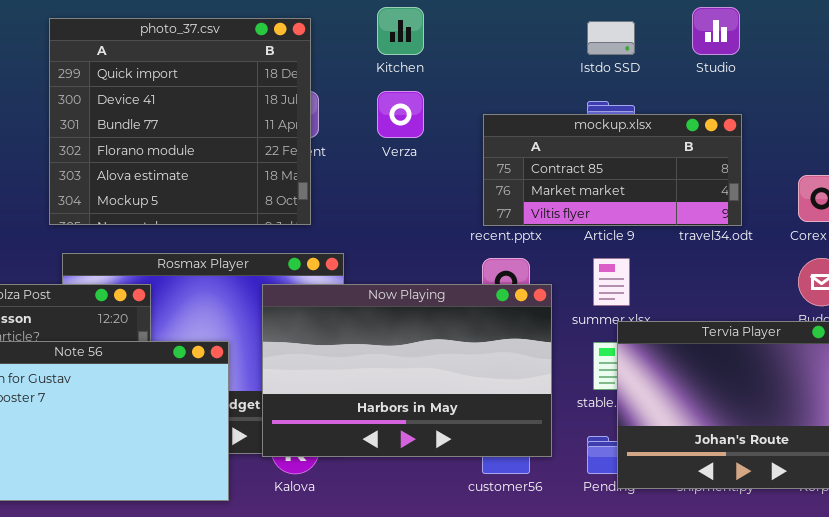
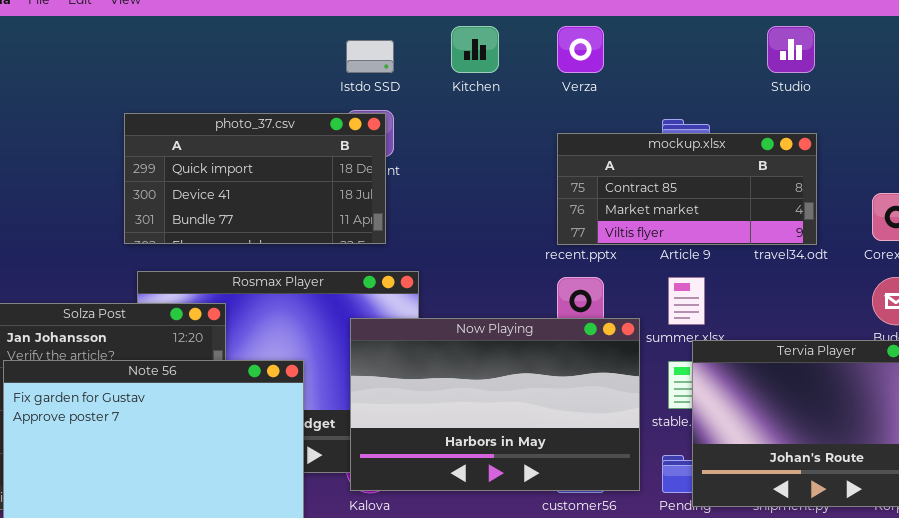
photo_37.csv: [49,18,311,225] -> [124,113,386,244], resized
Istdo SSD: [587,21,635,55] -> [346,40,394,73], moved
Verza: [377,91,424,138] -> [557,26,604,73], moved
Now Playing: [262,284,552,457] -> [350,318,640,491], moved

